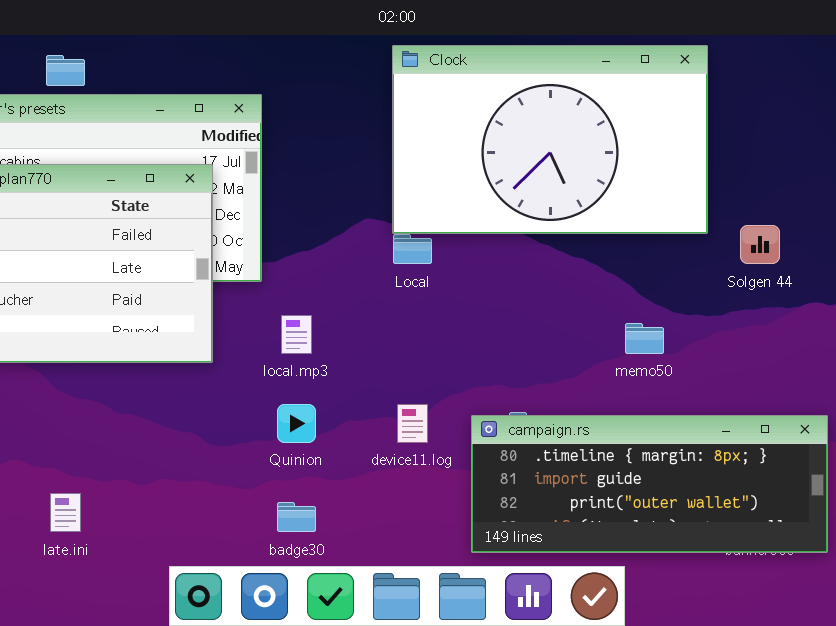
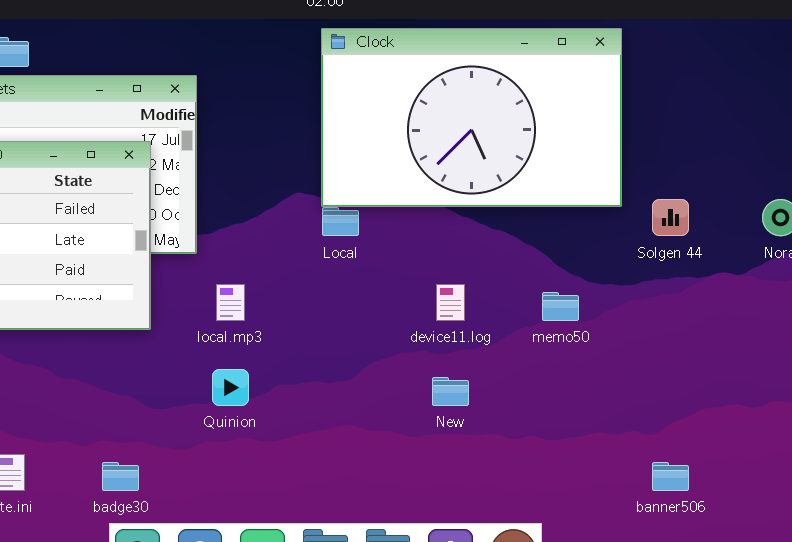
device11.log: [397,404,428,443] -> [436,284,465,321], moved
campaign.rs: [471,415,828,553] -> none, closed
badge30: [277,502,316,532] -> [102,462,139,491], moved

